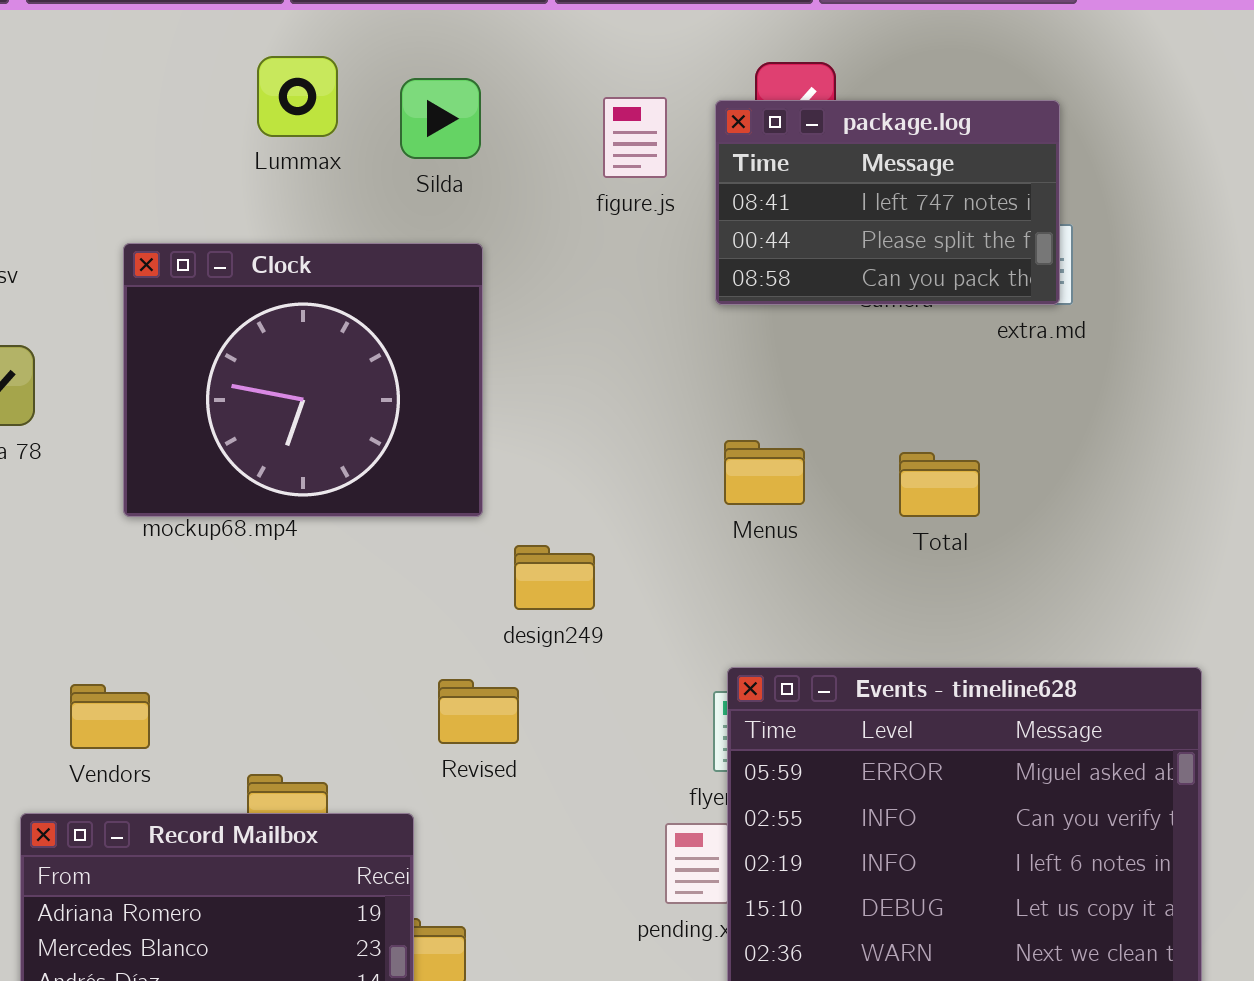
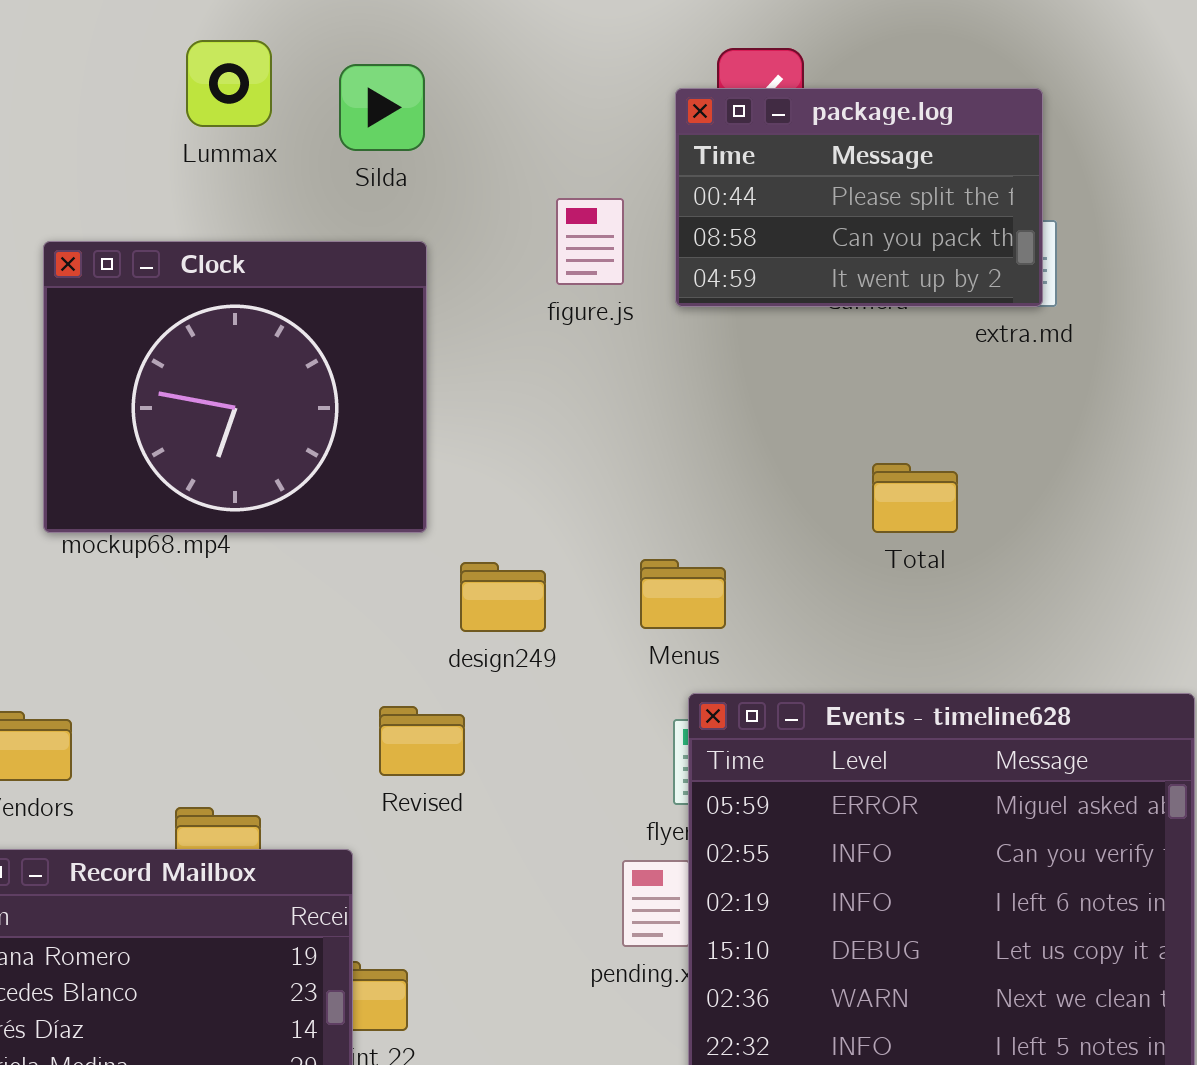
figure.js: [603,97,667,178] -> [556,198,624,285], moved
package.log: [715,100,1060,305] -> [675,88,1043,307], scrolled down 1 row
Menus: [724,440,805,505] -> [640,559,726,629], moved

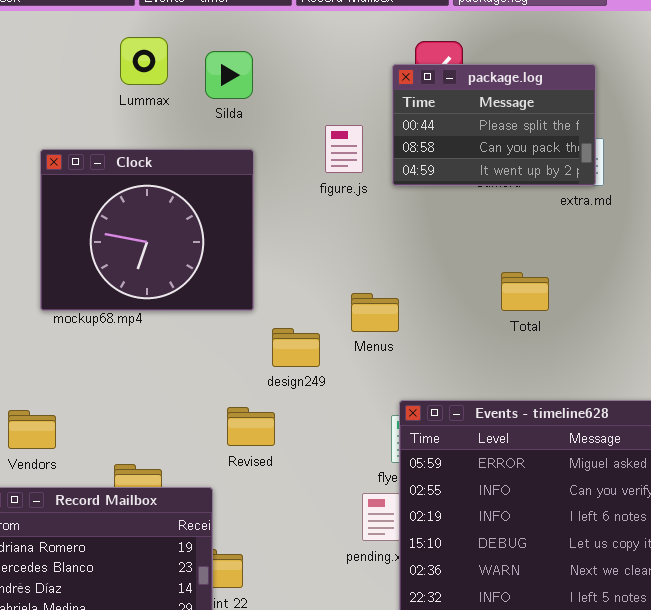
Menus: [640,559,726,629] -> [351,293,399,332], moved

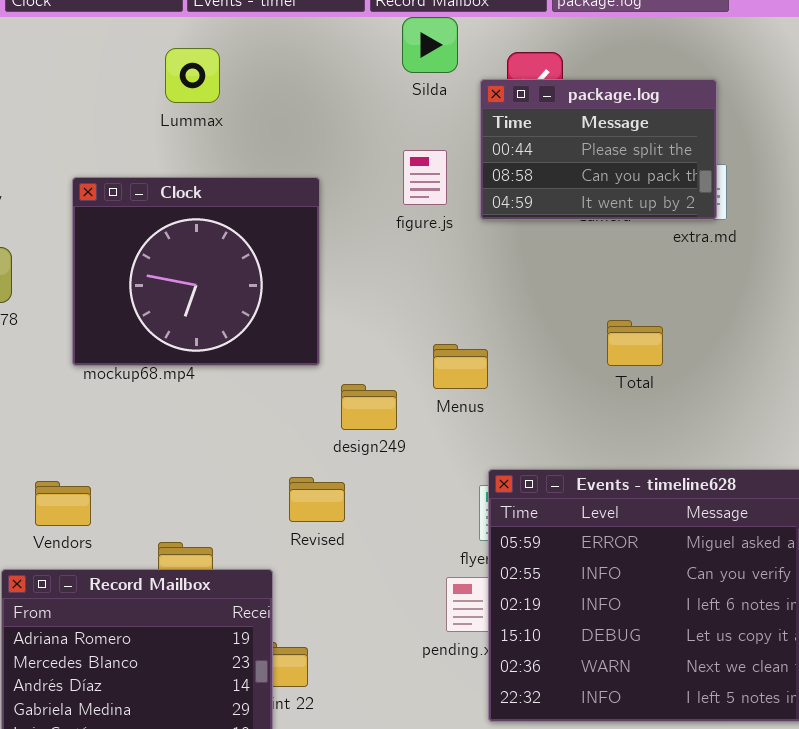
Silda: [205,51,253,99] -> [402,17,458,73], moved

